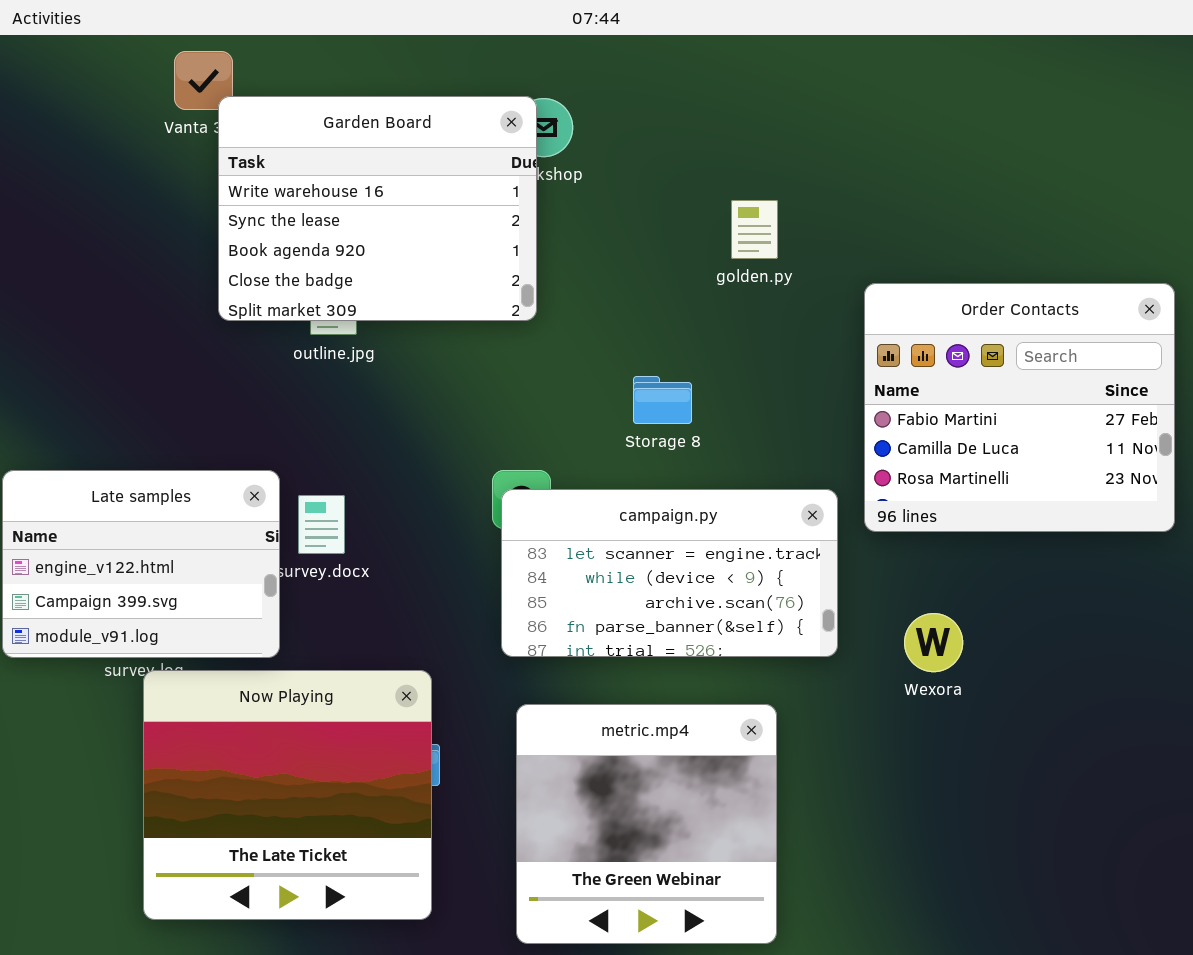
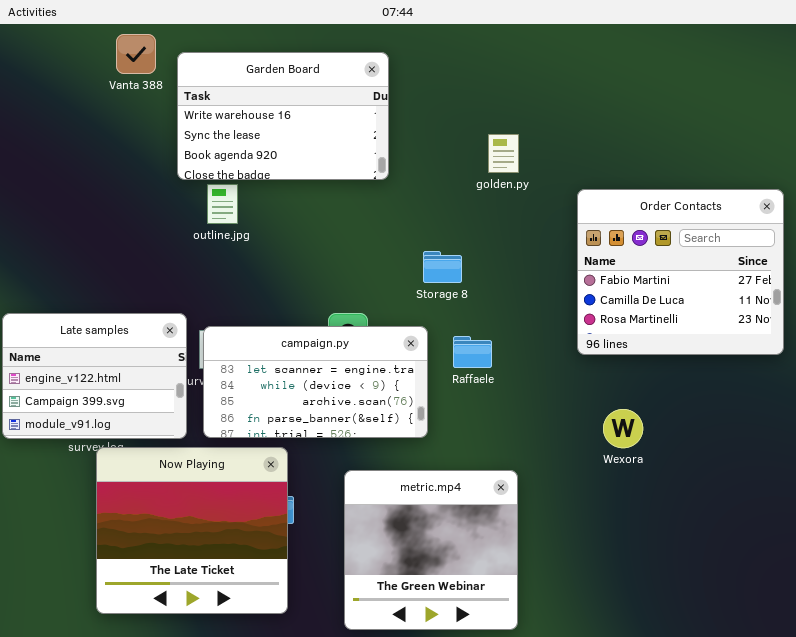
Garden Board: [218,96,537,321] -> [177,52,389,180], moved, resized
campaign.py: [501,489,838,657] -> [203,326,428,438], moved

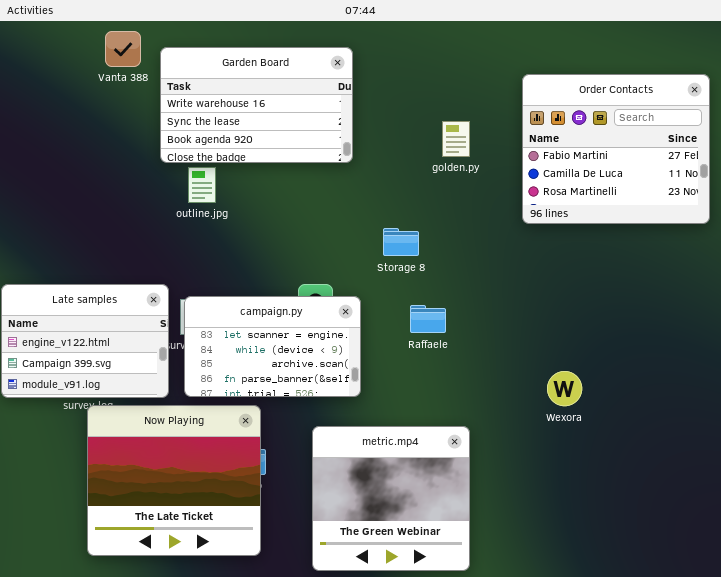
Order Contacts: [577,189,784,355] -> [522,74,710,224], moved
campaign.py: [203,326,428,438] -> [184,296,361,397], resized

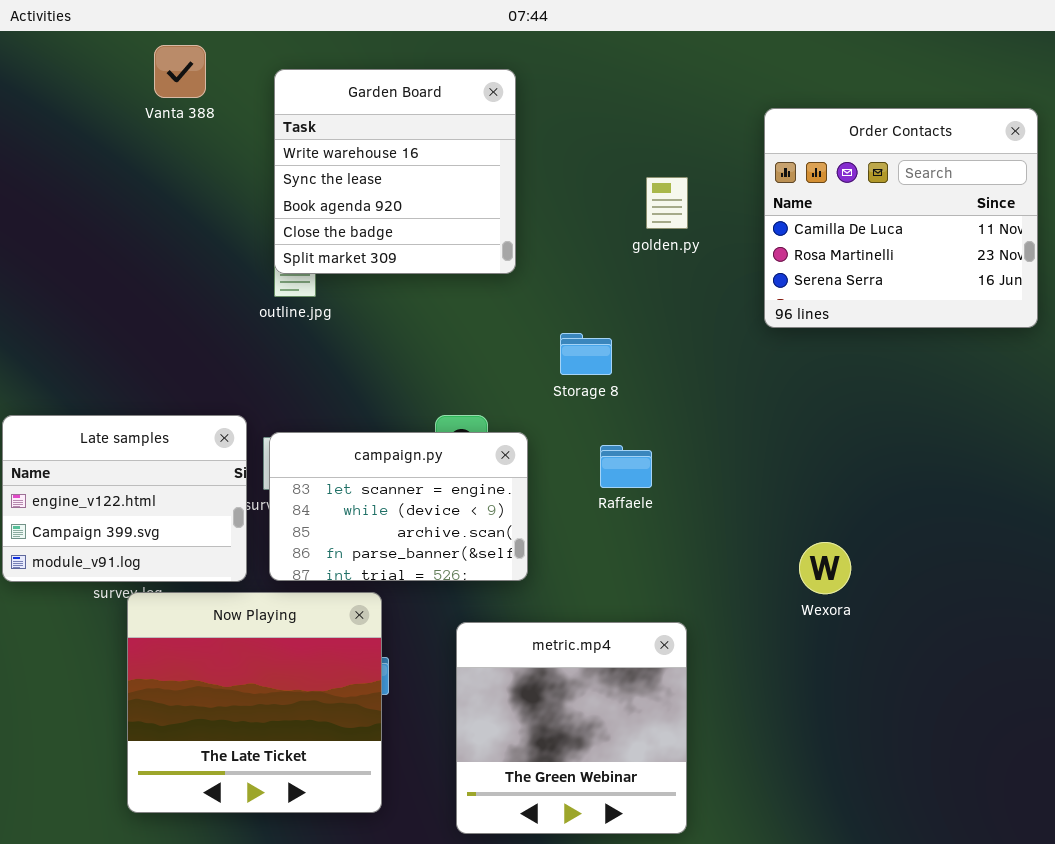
Garden Board: [160,47,353,163] -> [274,69,516,274], resized
Order Contacts: [522,74,710,224] -> [764,108,1038,328], scrolled down 1 row

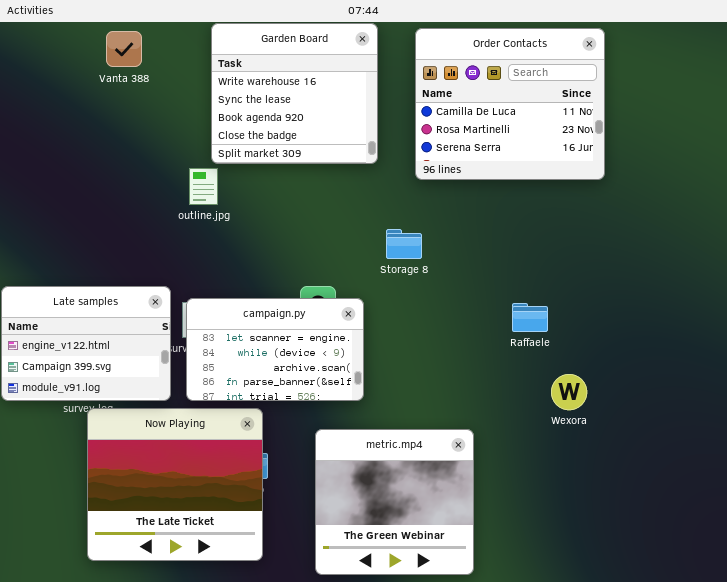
Garden Board: [274,69,516,274] -> [211,23,378,164], moved
Order Contacts: [764,108,1038,328] -> [415,28,605,180], moved
Raffaele: [600,445,652,488] -> [512,303,548,332], moved

